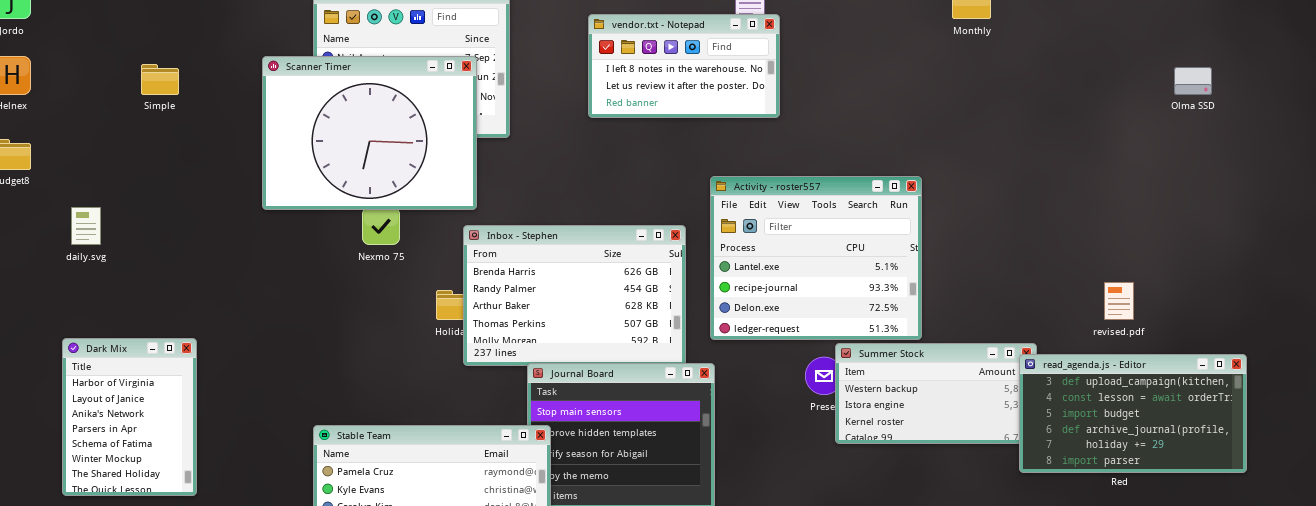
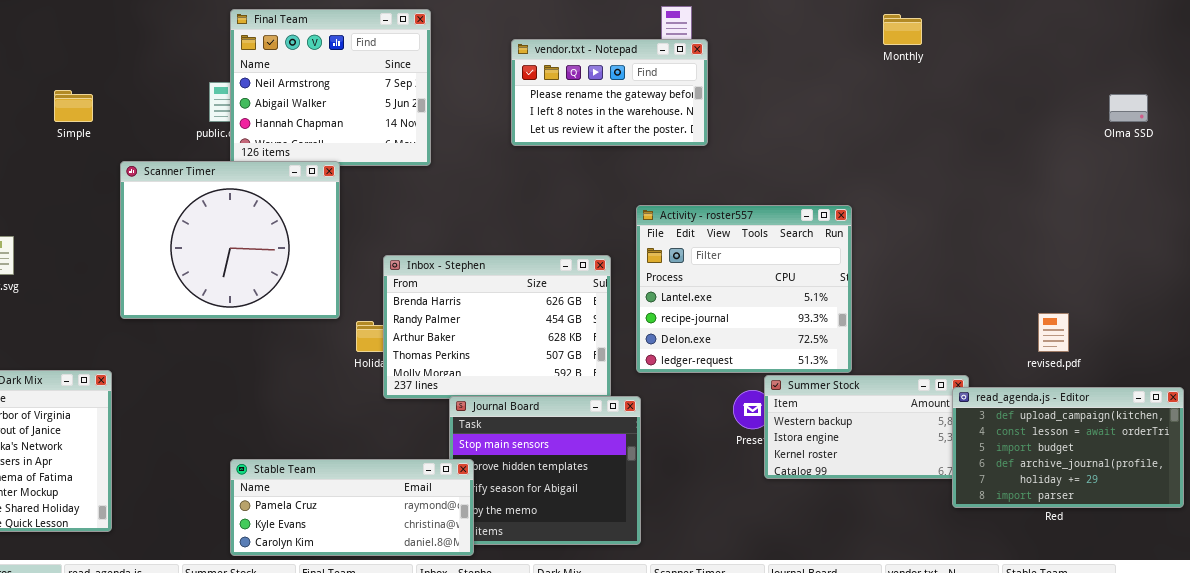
vendor.txt - Notepad: [588,14,780,118] -> [511,39,708,146], scrolled up 1 row
Scanner Timer: [262,56,477,210] -> [120,161,340,319], moved

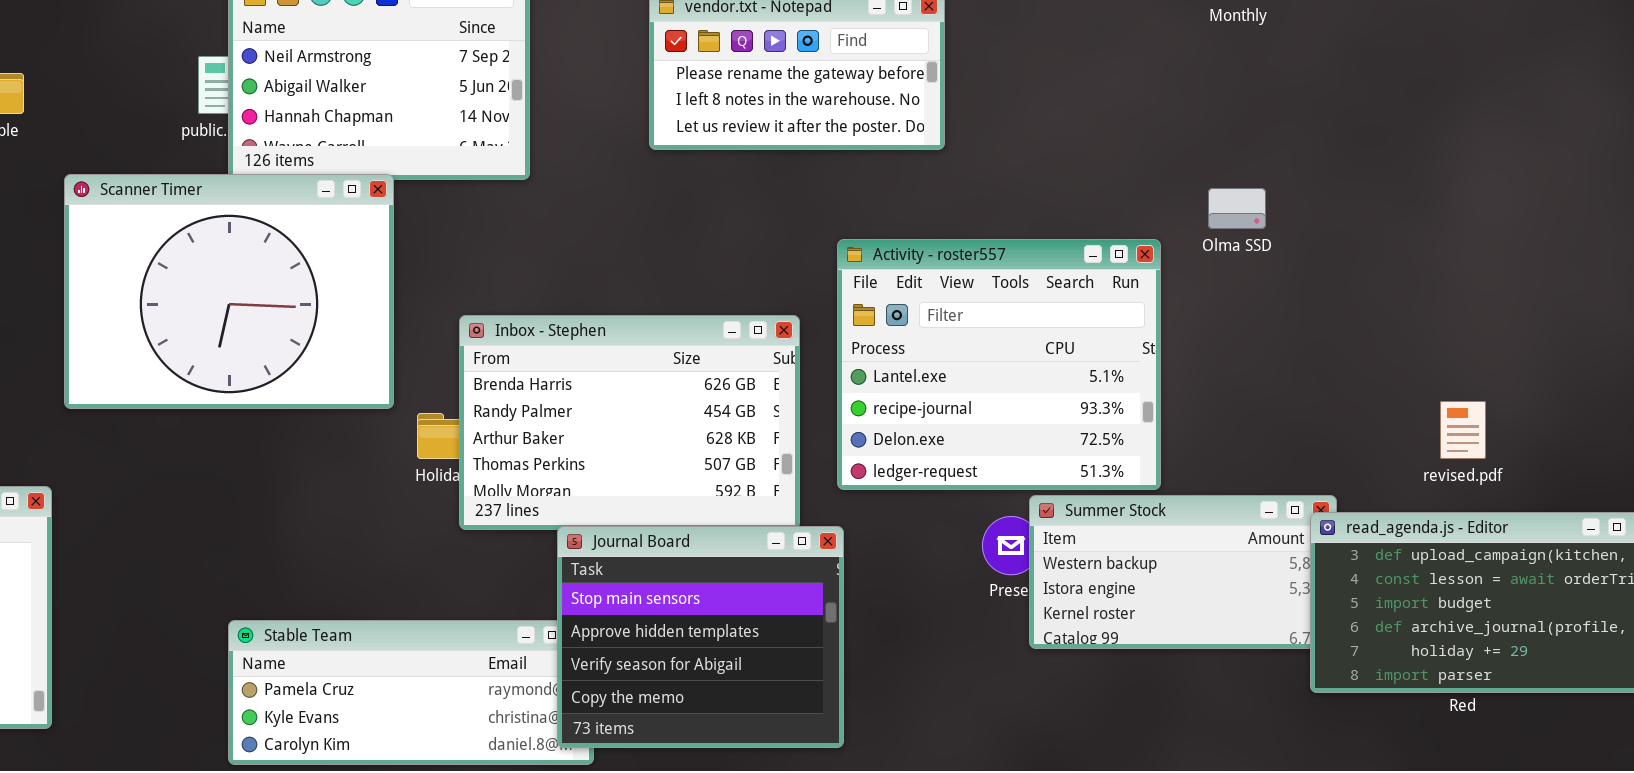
Olma SSD: [1109,94,1148,122] -> [1208,188,1266,229], moved
Journal Board: [449,396,641,545] -> [557,526,844,748], raised

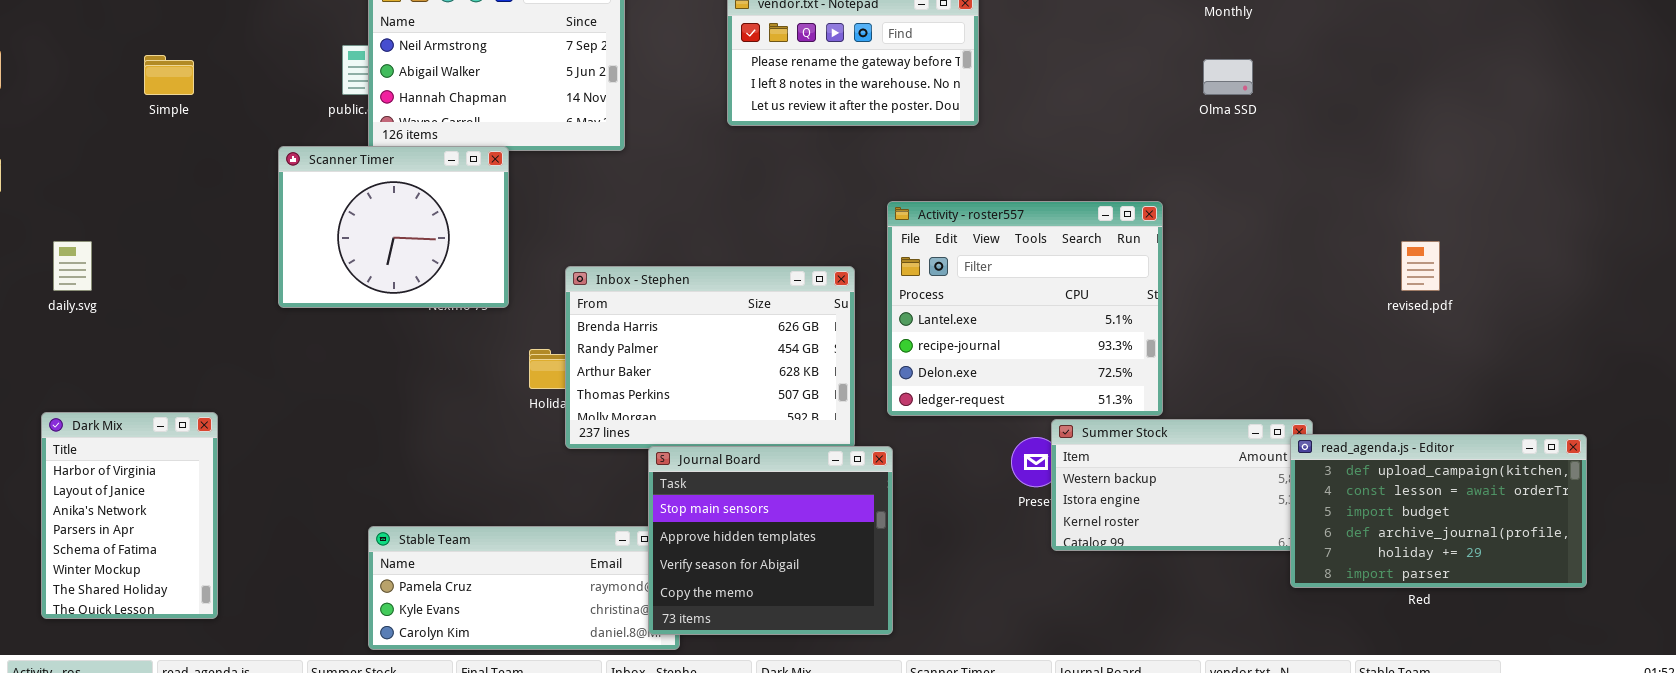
Scanner Timer: [64,174,394,409] -> [278,146,509,308], resized
Olma SSD: [1208,188,1266,229] -> [1203,59,1253,95], moved
revised.pdf: [1440,401,1486,459] -> [1401,241,1440,291], moved

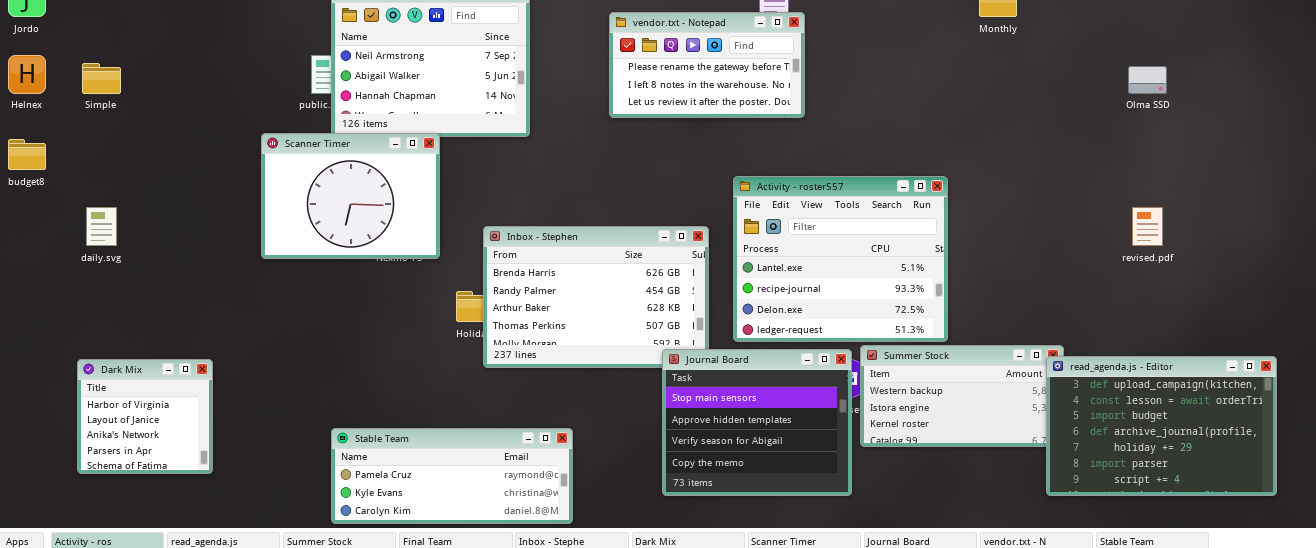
Simple: [144,55,194,95] -> [82,63,121,94], moved
Olma SSD: [1203,59,1253,95] -> [1128,66,1167,94], moved
Dark Mix: [41,412,218,619] -> [77,359,213,474], moved, resized
read_agenda.js - Editor: [1290,434,1587,588] -> [1046,356,1277,496], resized
Journal Board: [648,446,893,635] -> [662,349,852,496], moved

